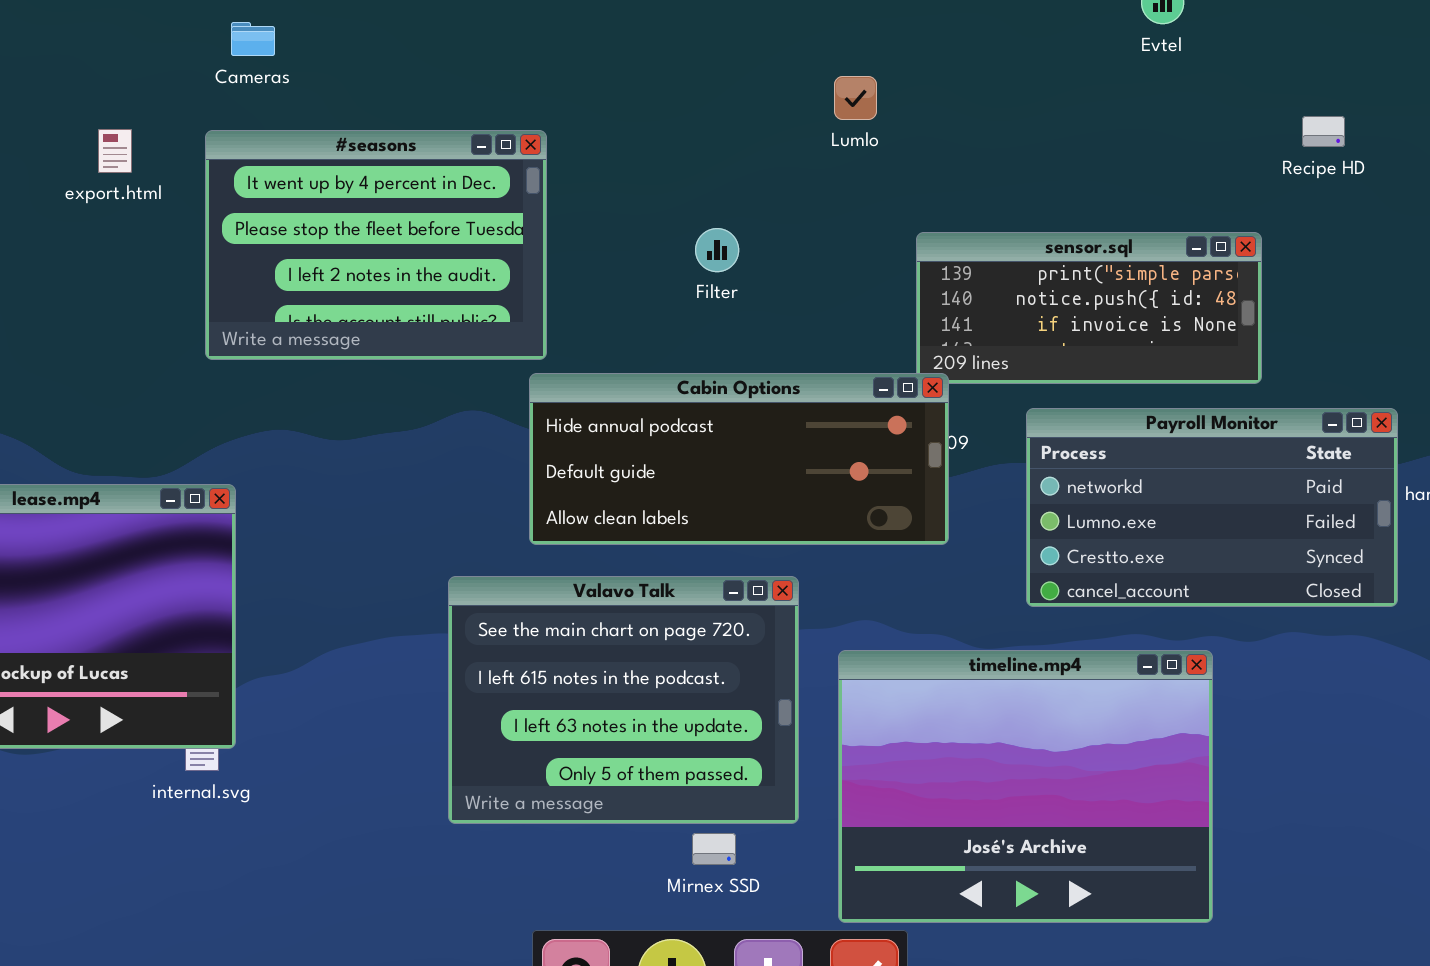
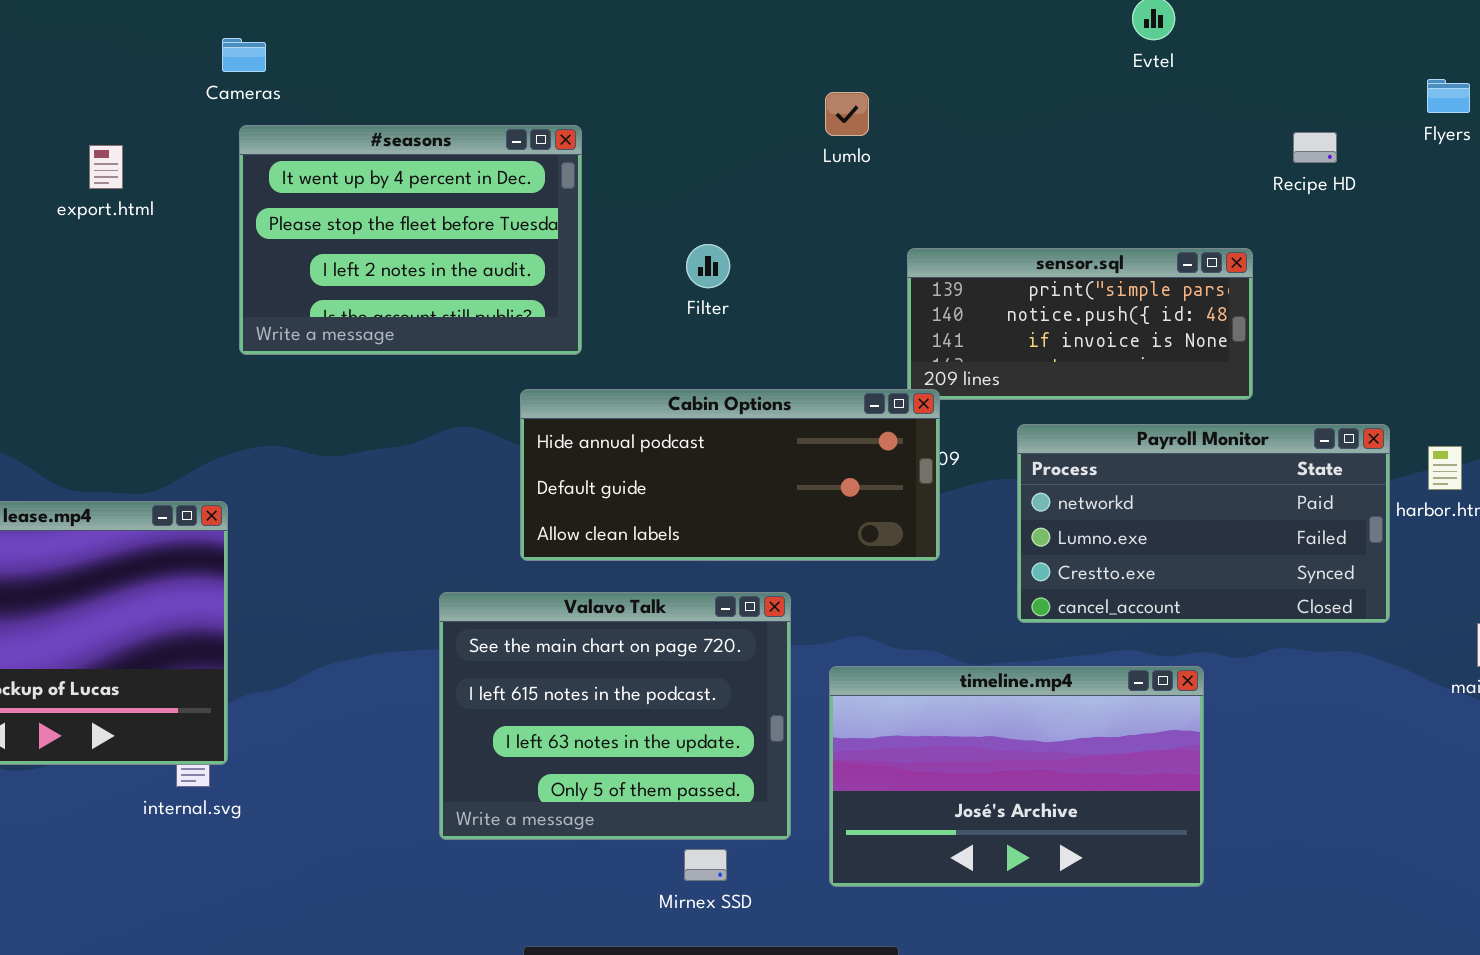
#seasons: [205,130,547,360] -> [239,125,582,355], moved
timeline.mp4: [838,650,1213,923] -> [829,666,1204,887], resized

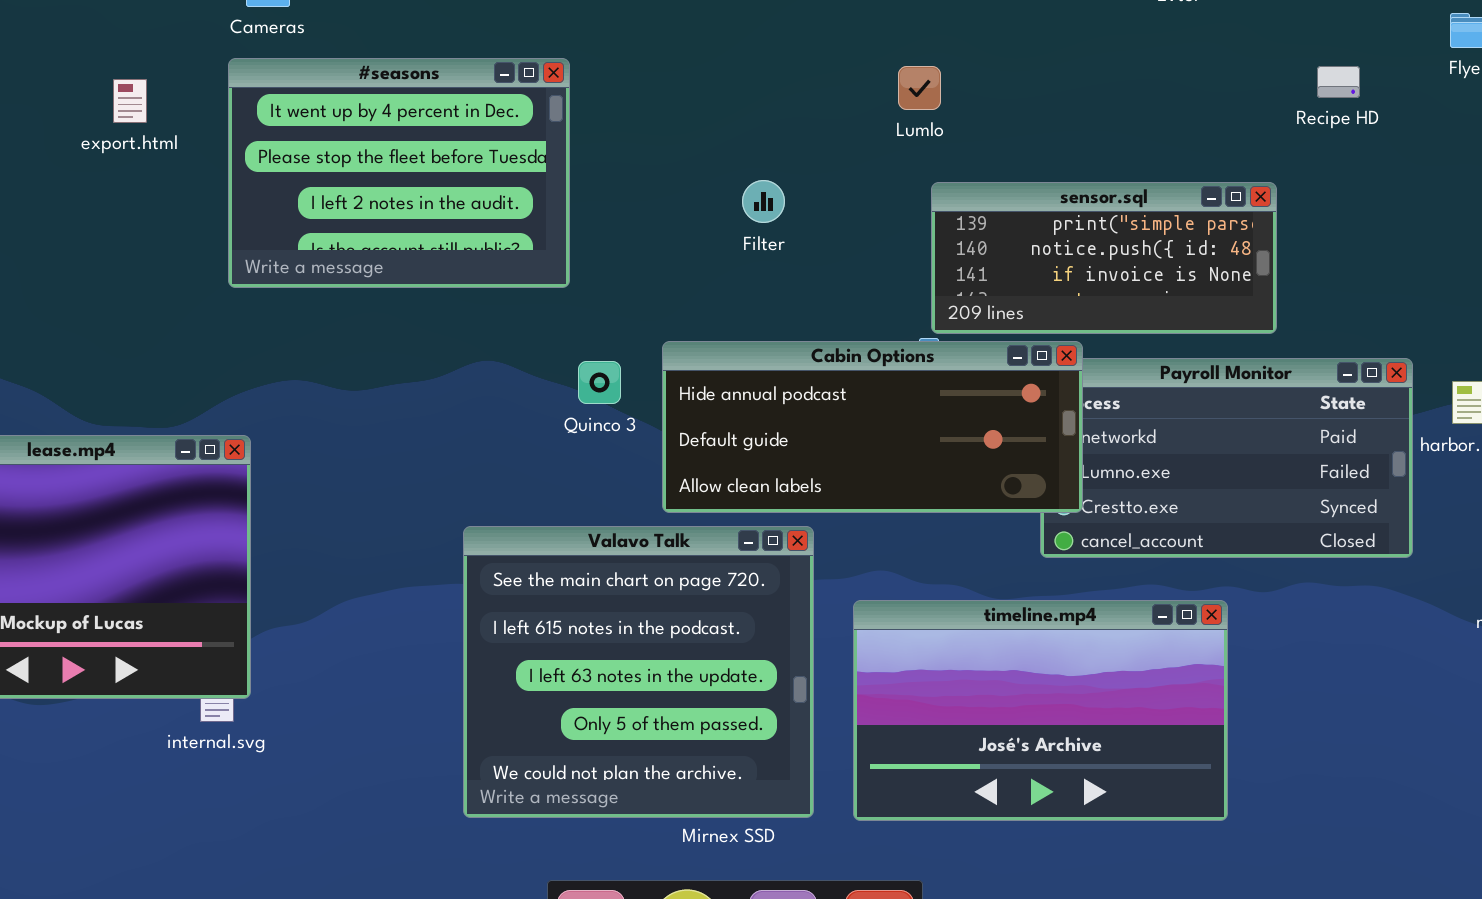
Lumlo: [825,92,869,136] -> [898,66,941,110], moved
#seasons: [239,125,582,355] -> [228,58,570,288], moved
Filter: [686,244,730,288] -> [742,180,785,223], moved
Cabin Options: [520,389,940,561] -> [662,341,1083,513], moved
Valavo Talk: [439,592,791,840] -> [463,526,814,818], resized

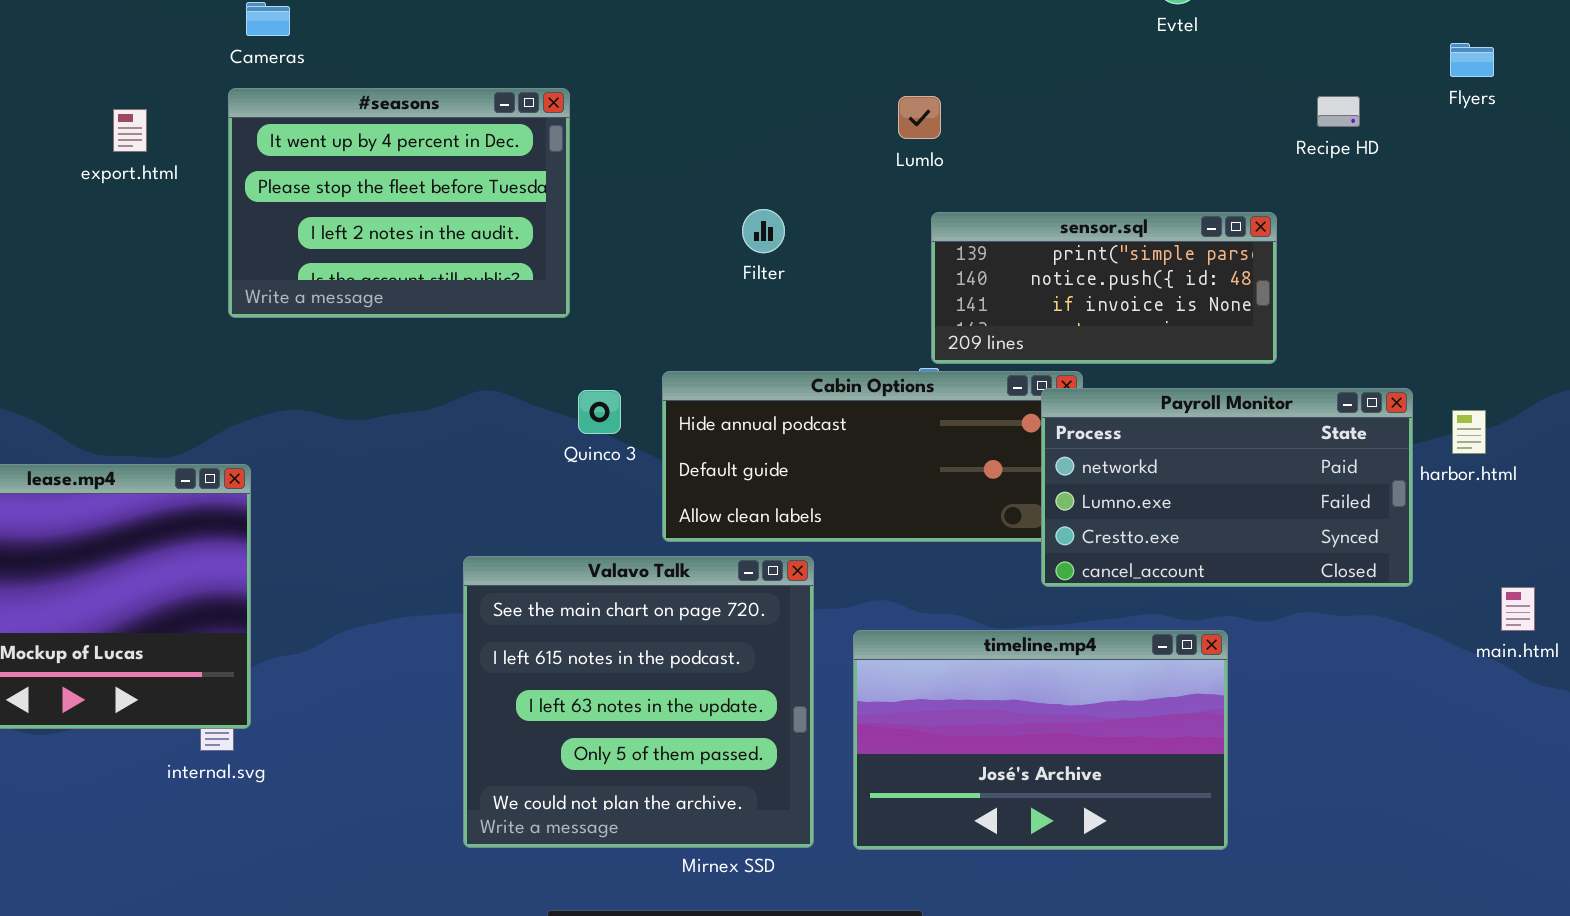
Payroll Monitor: [1040,358,1413,558] -> [1041,388,1413,587], raised

